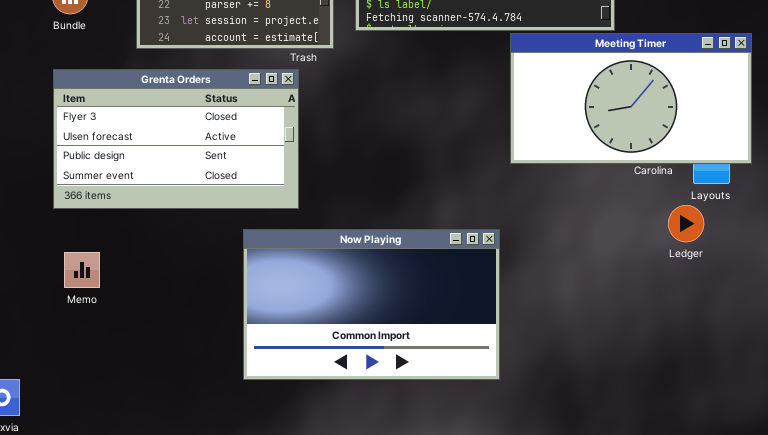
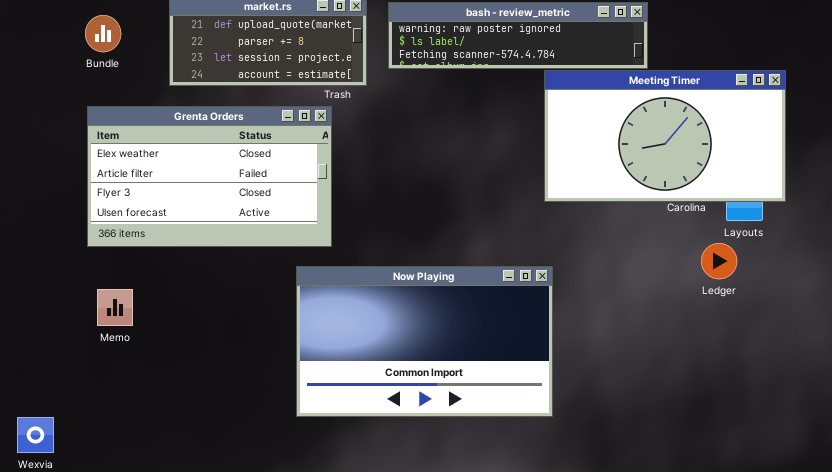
Grenta Orders: [53,69,299,209] -> [87,106,332,247], scrolled up 2 rows
Now Playing: [243,229,500,380] -> [296,266,553,417], moved

